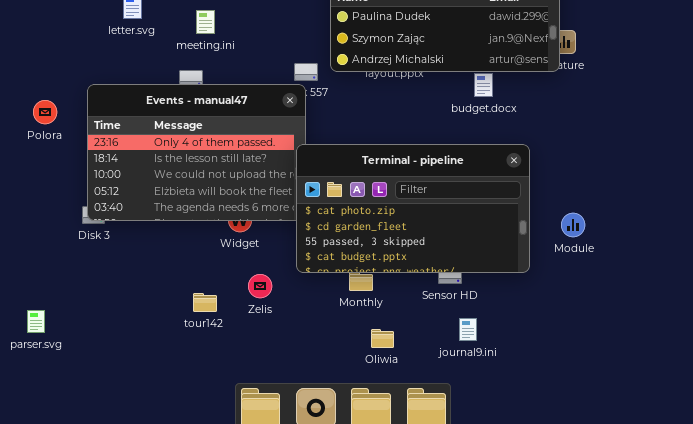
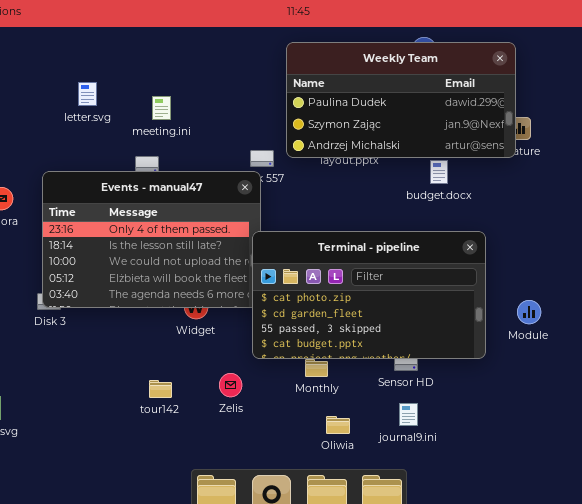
Zelis: [248,274,272,298] -> [219,373,242,397], moved
journal9.ini: [459,318,477,341] -> [399,403,418,426], moved

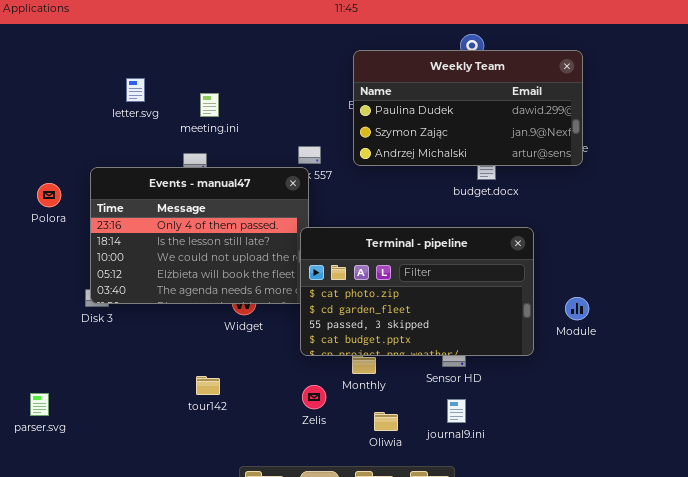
Weekly Team: [286,42,516,158] -> [353,50,583,166], moved
Zelis: [219,373,242,397] -> [302,385,326,409], moved

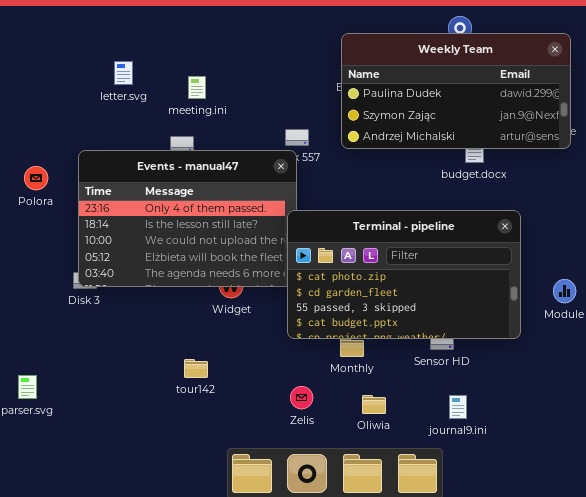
Zelis: [302,385,326,409] -> [290,386,313,409], moved
journal9.ini: [447,399,466,423] -> [449,395,467,419], moved

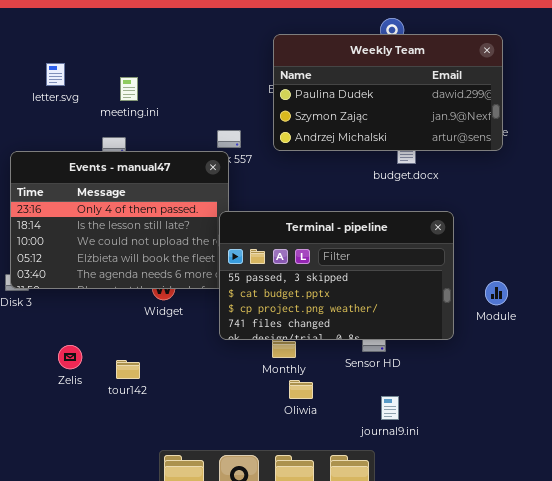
Terminal - pipeline: [287,210,521,339] -> [219,211,454,340], scrolled down 2 rows
Zelis: [290,386,313,409] -> [58,345,82,369], moved
Oliwia: [362,395,386,414] -> [289,380,313,399], moved

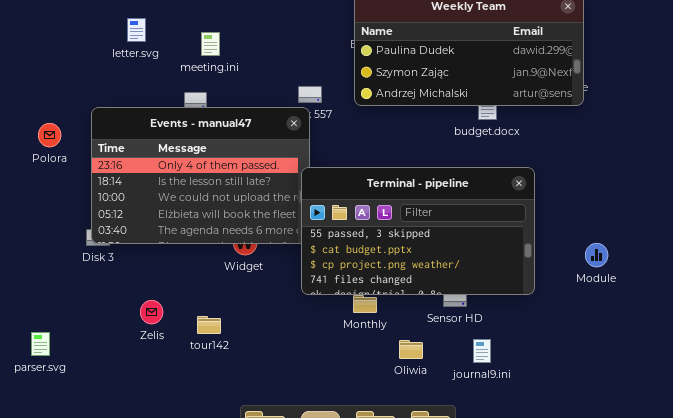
Module: [485,281,508,305] -> [585,243,608,267], moved
Oliwia: [289,380,313,399] -> [399,340,423,359], moved
journal9.ini: [381,396,399,420] -> [473,339,491,363], moved

